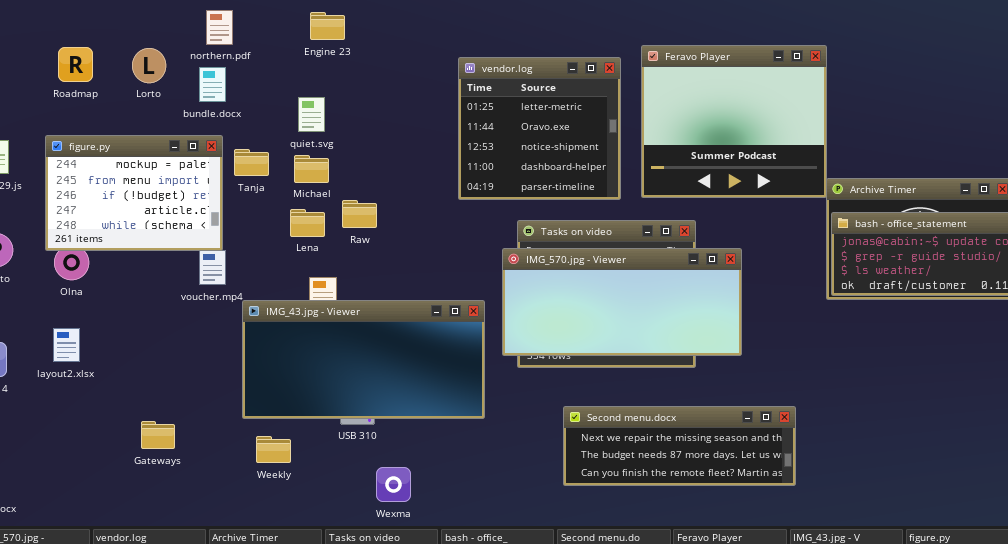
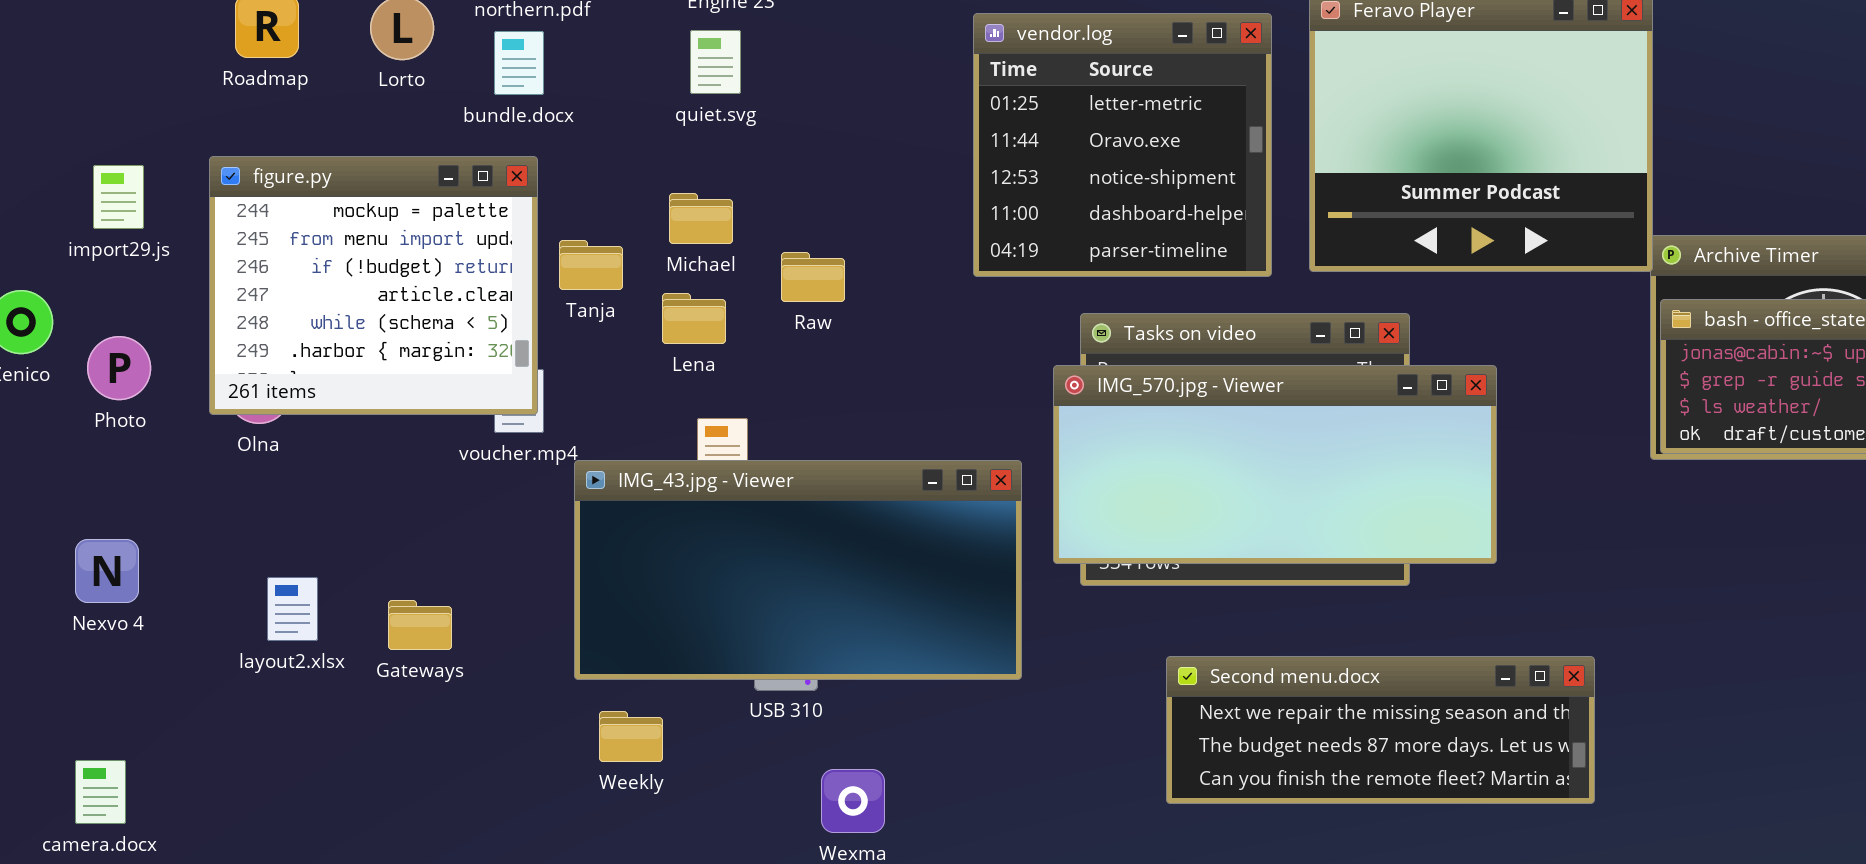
quiet.svg: [298,97,325,132] -> [690,30,741,94], moved
figure.py: [45,135,223,251] -> [209,156,538,415], resized
Tanja: [234,149,269,176] -> [559,240,623,290], moved
Raw: [342,200,377,228] -> [781,252,845,302], moved
layout2.xlsx: [53,328,80,362] -> [267,577,318,641], moved
Gateways: [141,421,175,449] -> [388,600,452,650], moved

